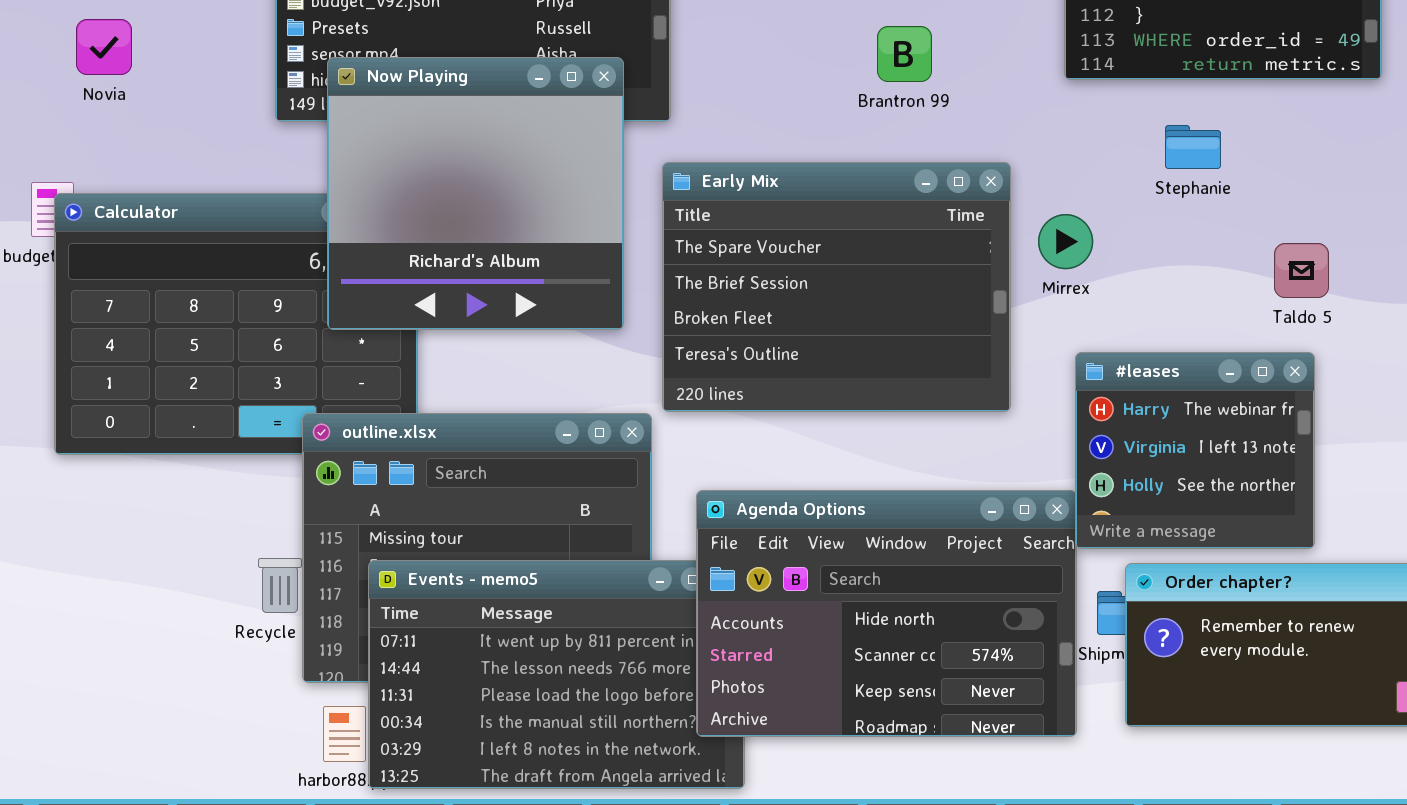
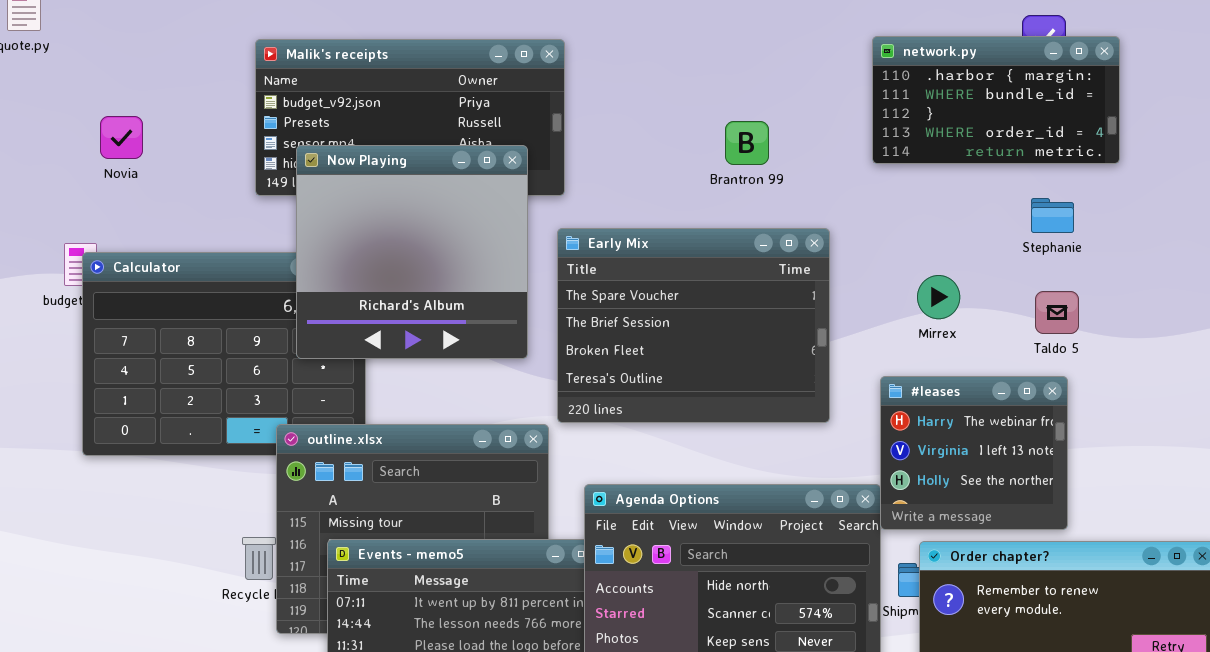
Stephanie: [1165,125,1221,169] -> [1031,198,1074,233], moved
Mirrex: [1038,214,1093,269] -> [917,275,960,319], moved

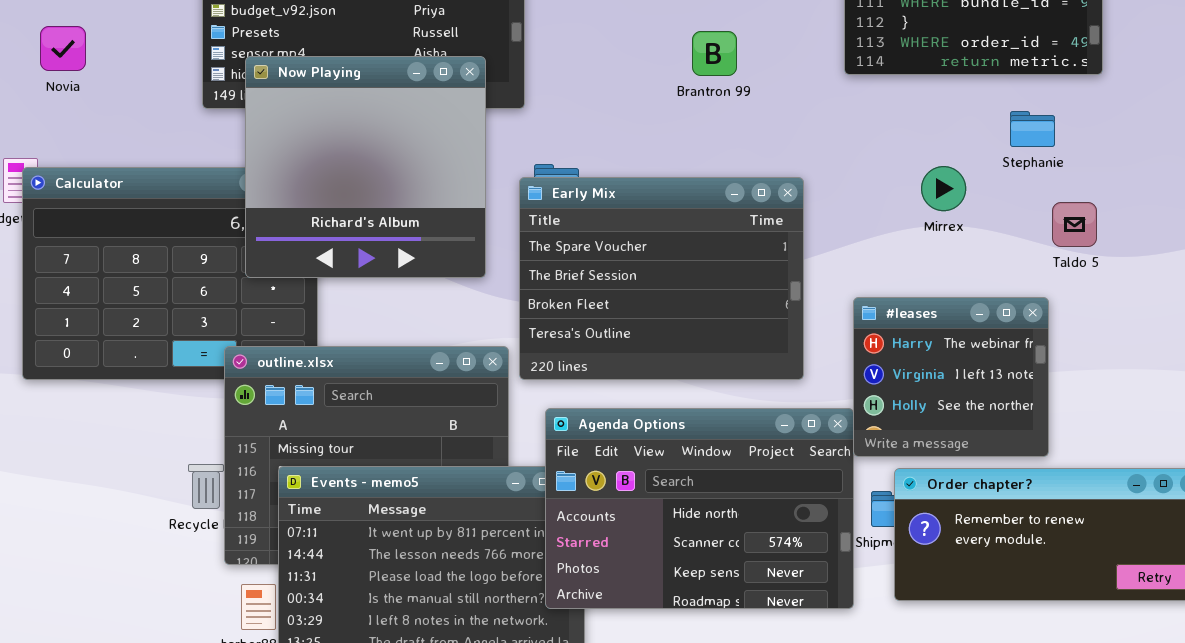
Early Mix: [557,228,830,423] -> [519,177,804,380], moved
Mirrex: [917,275,960,319] -> [921,166,966,211], moved
Taldo 5: [1035,291,1079,334] -> [1052,202,1097,247], moved

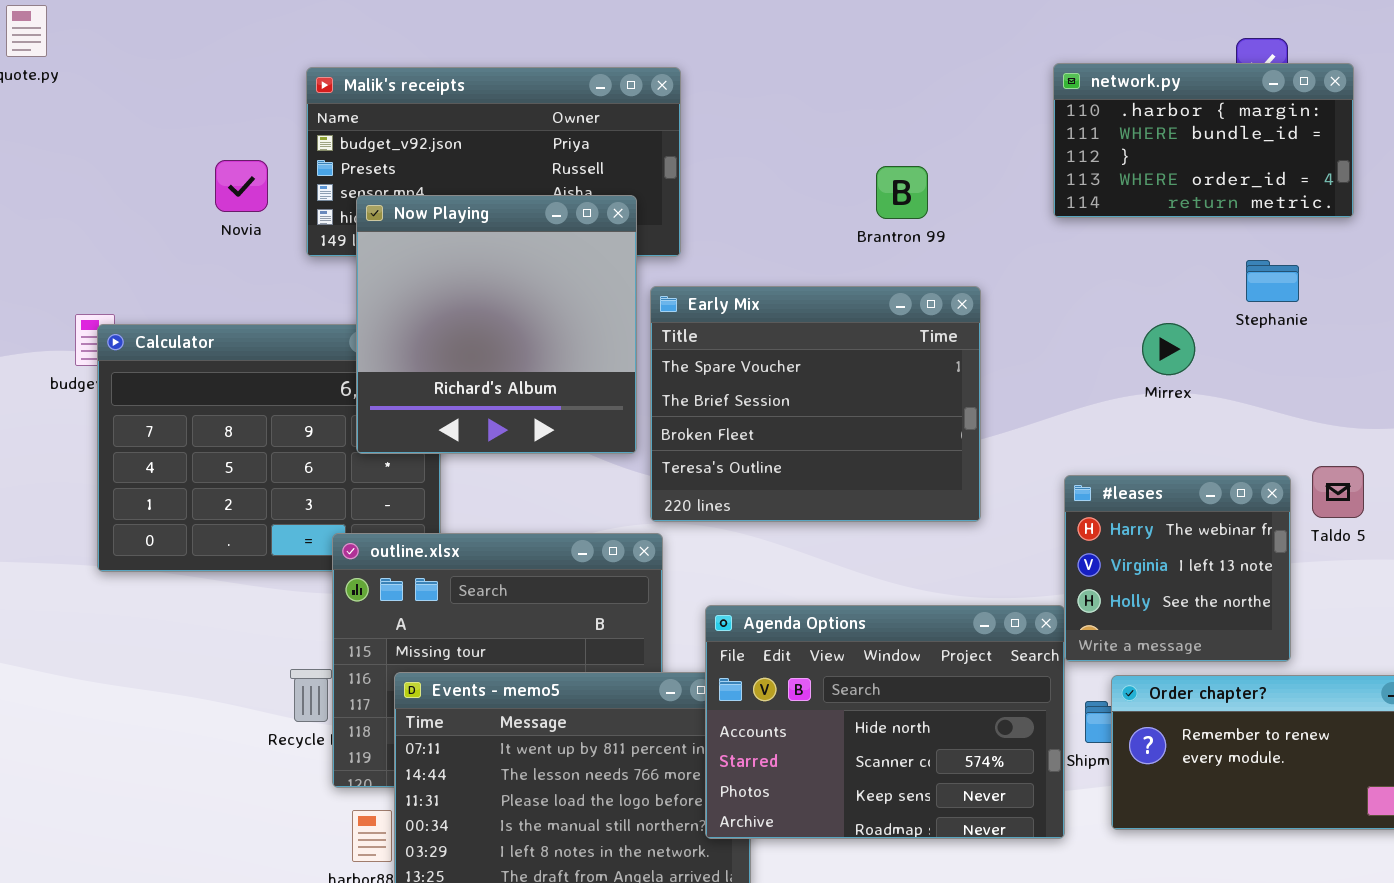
Novia: [40,26,86,71] -> [215,160,268,212], moved
Early Mix: [519,177,804,380] -> [650,286,981,522], moved
Taldo 5: [1052,202,1097,247] -> [1312,466,1364,518], moved

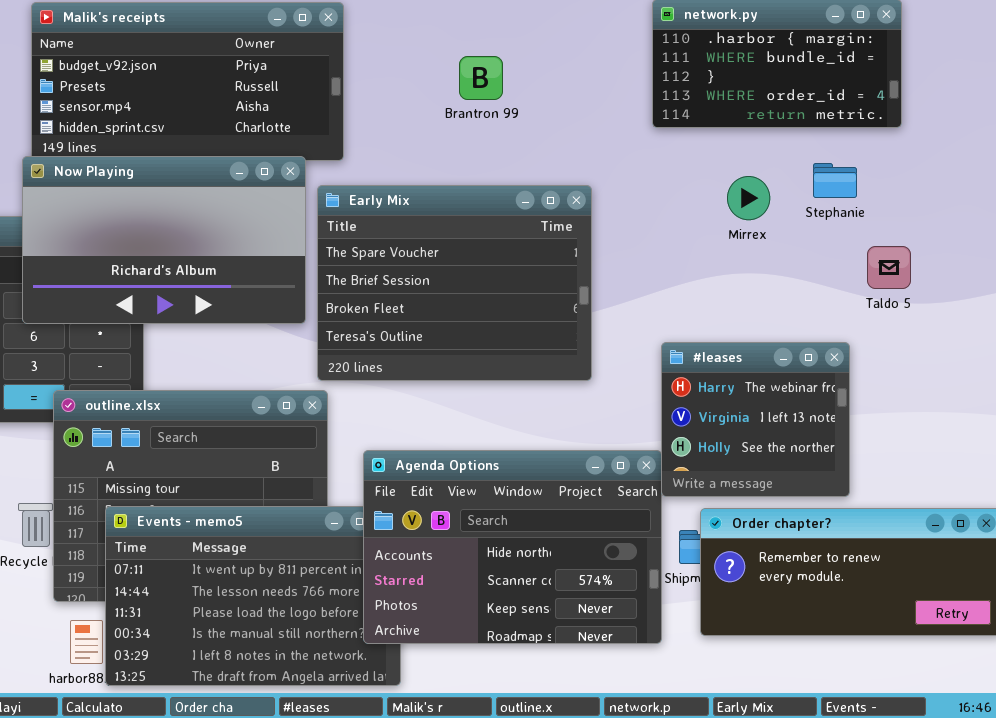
Brantron 99: [876,166,928,219] -> [459,56,503,100], moved
Now Playing: [356,195,637,454] -> [22,156,306,324], resized
Mirrex: [1142,323,1195,375] -> [727,176,770,220], moved
Taldo 5: [1312,466,1364,518] -> [867,246,911,289], moved

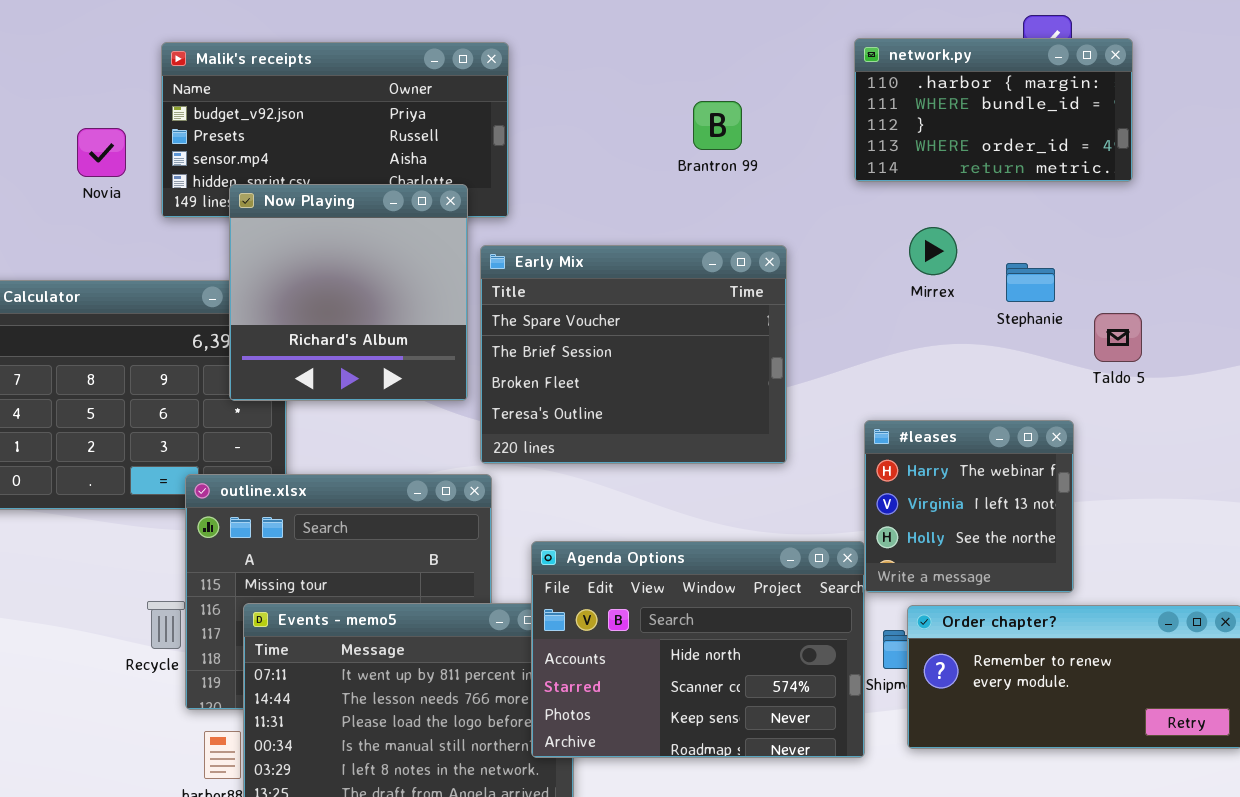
Brantron 99: [459,56,503,100] -> [693,101,742,150], moved
Now Playing: [22,156,306,324] -> [229,184,468,401], resized
Stephanie: [813,163,857,198] -> [1006,263,1055,302], moved
Mirrex: [727,176,770,220] -> [909,227,957,275], moved

